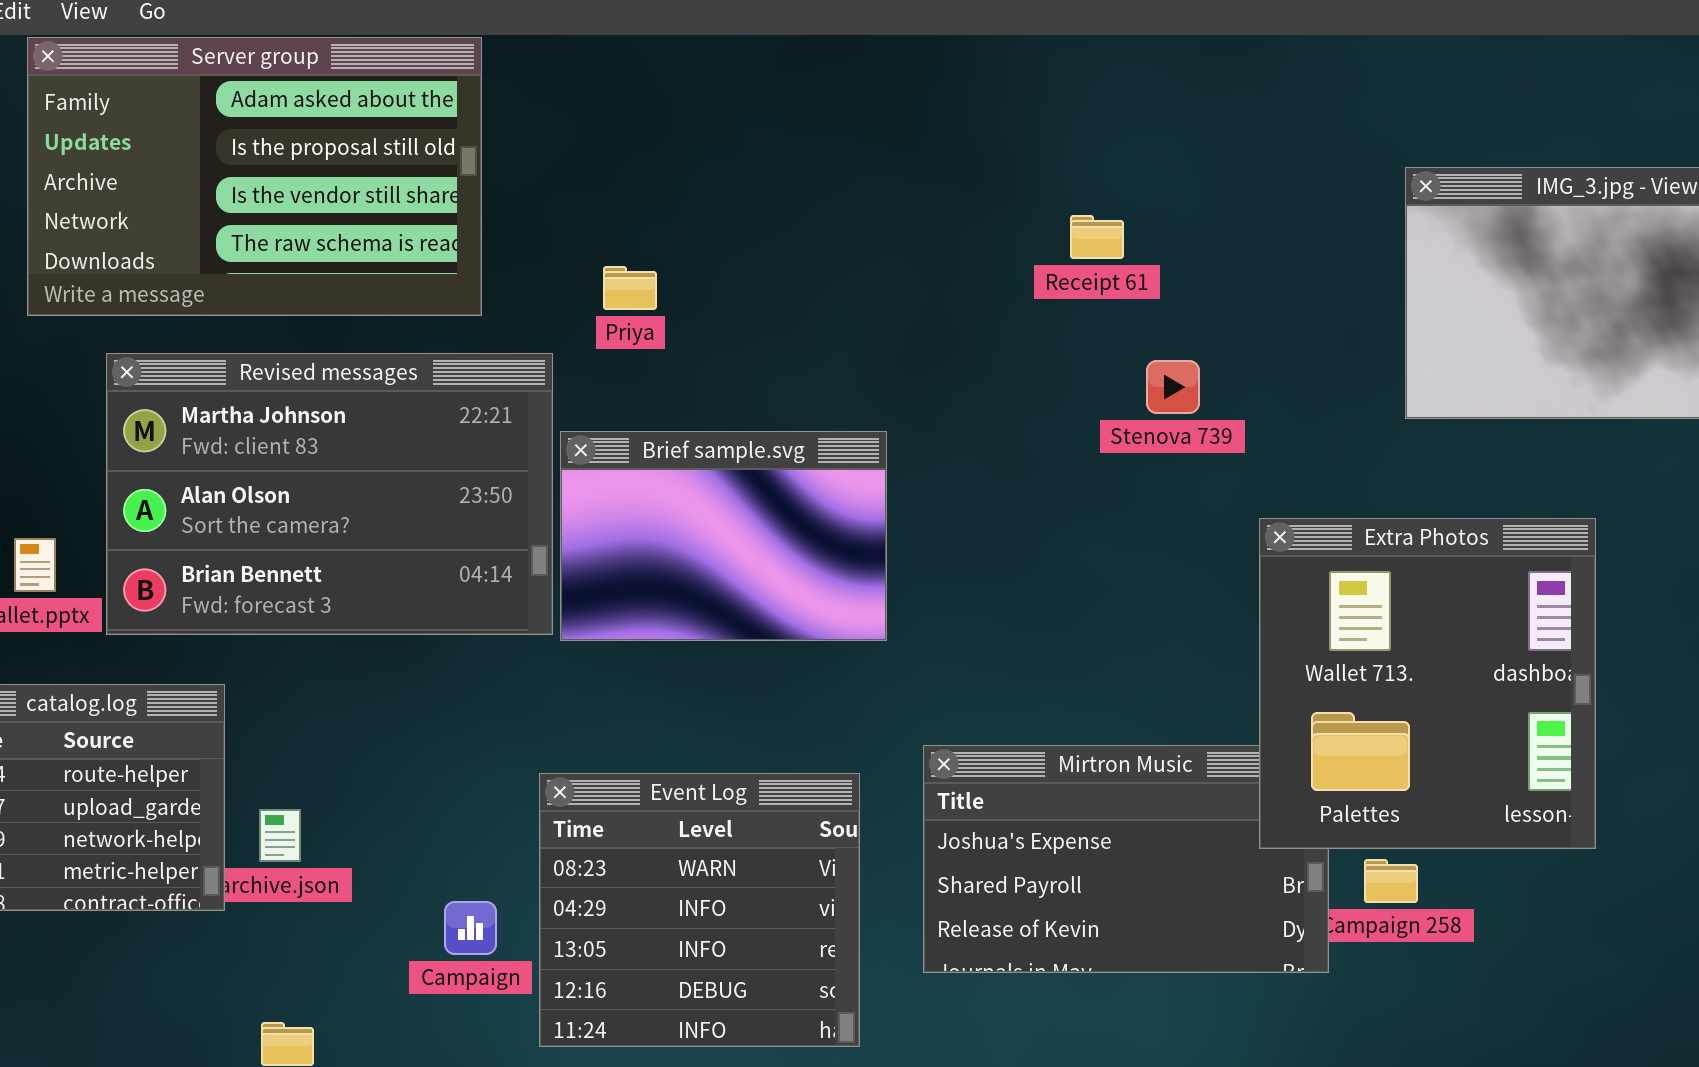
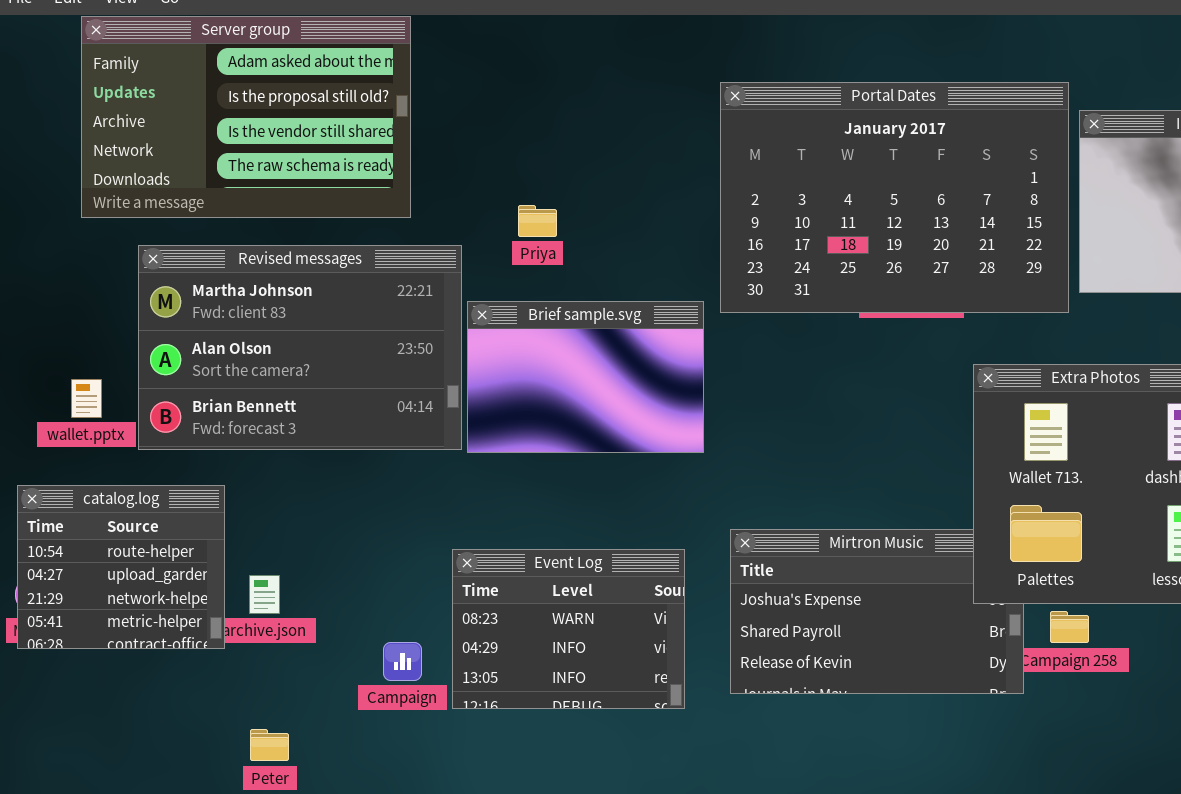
Portal Dates: none -> [720,82,1069,313], opened
Priya: [603,266,657,310] -> [518,205,557,237], moved
Event Log: [539,773,860,1047] -> [452,549,685,709], resized

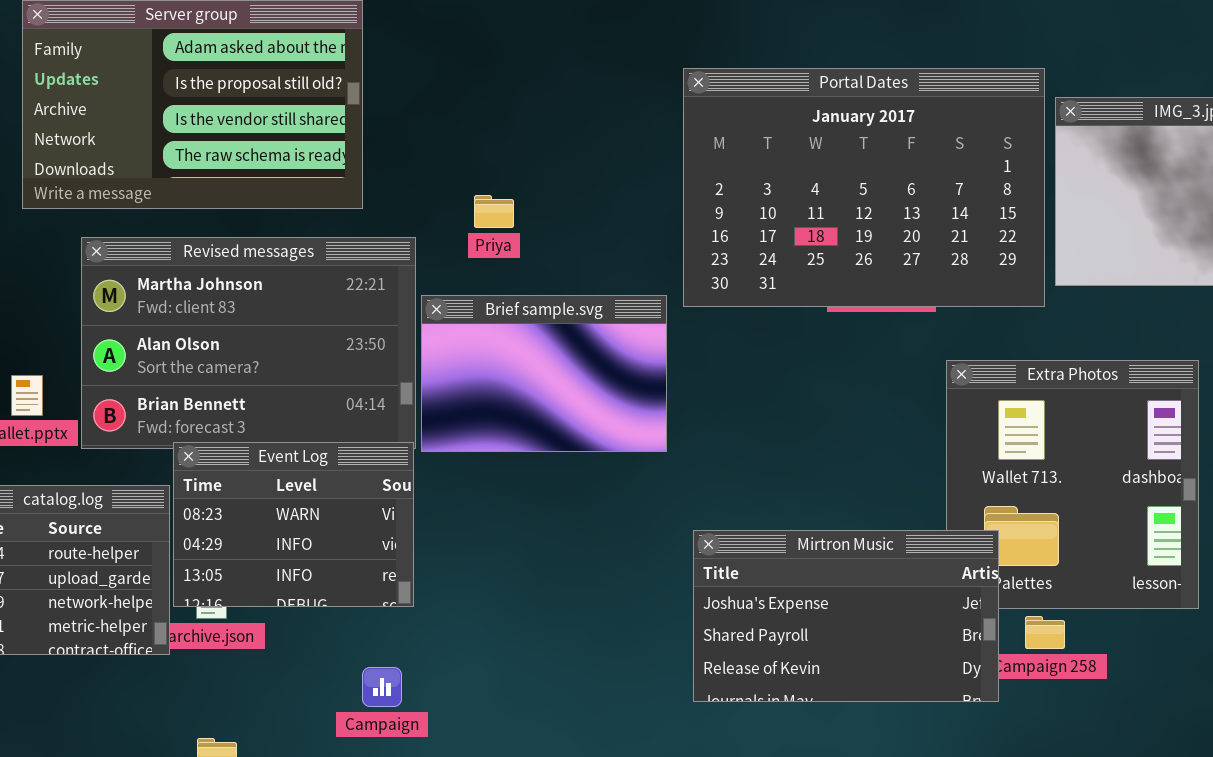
Mirtron Music: [730,529,1024,694] -> [693,530,999,702], raised
Event Log: [452,549,685,709] -> [173,442,414,607], moved
Campaign: [383,642,422,681] -> [362,667,402,707], moved

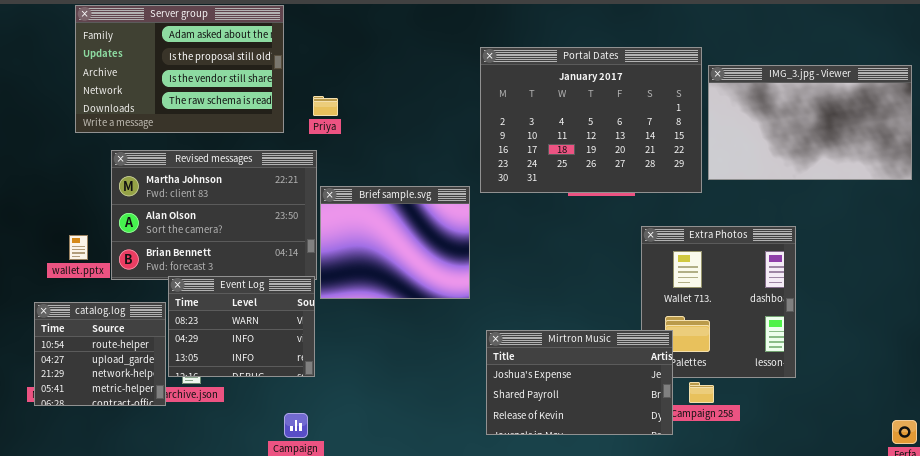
Priya: [474,195,514,228] -> [313,96,338,116], moved
Brief sample.svg: [421,295,667,452] -> [320,186,470,299], resized

